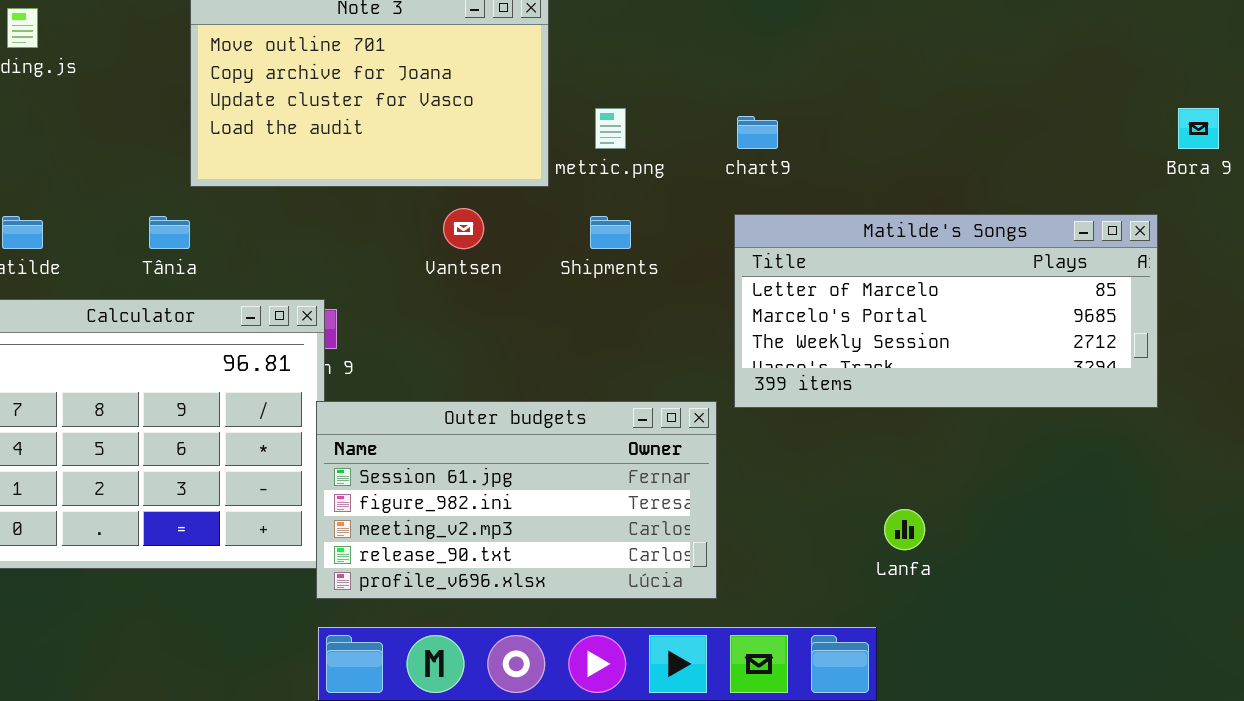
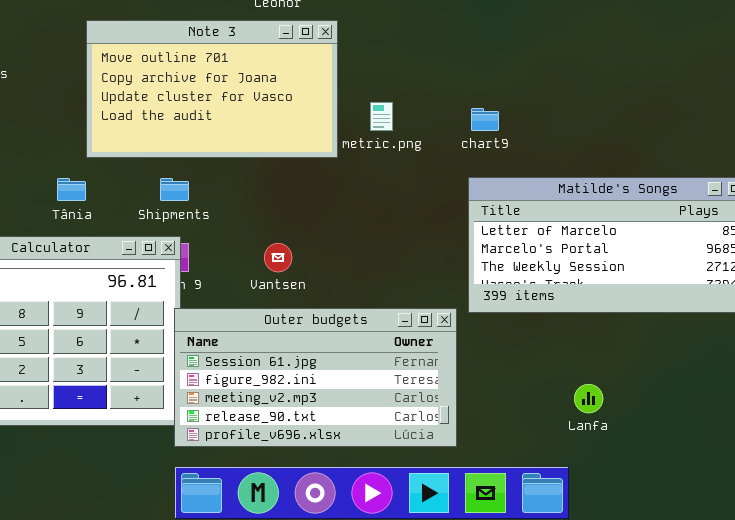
Vantsen: [443,208,484,249] -> [264,243,292,272], moved
Shipments: [590,216,631,249] -> [160,178,189,201], moved

